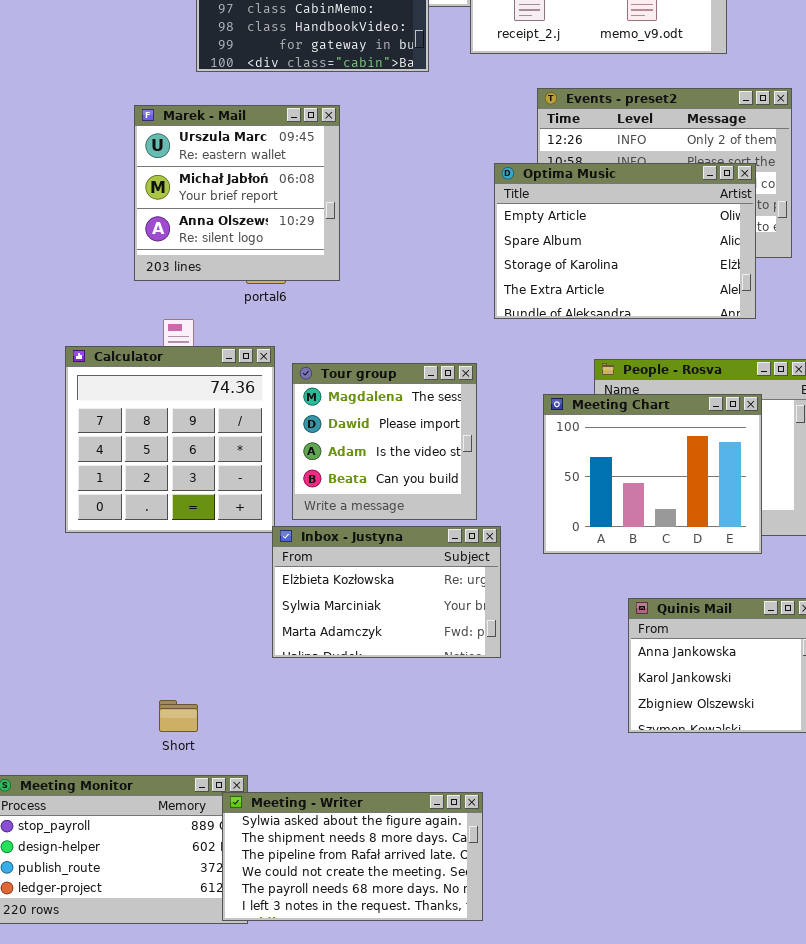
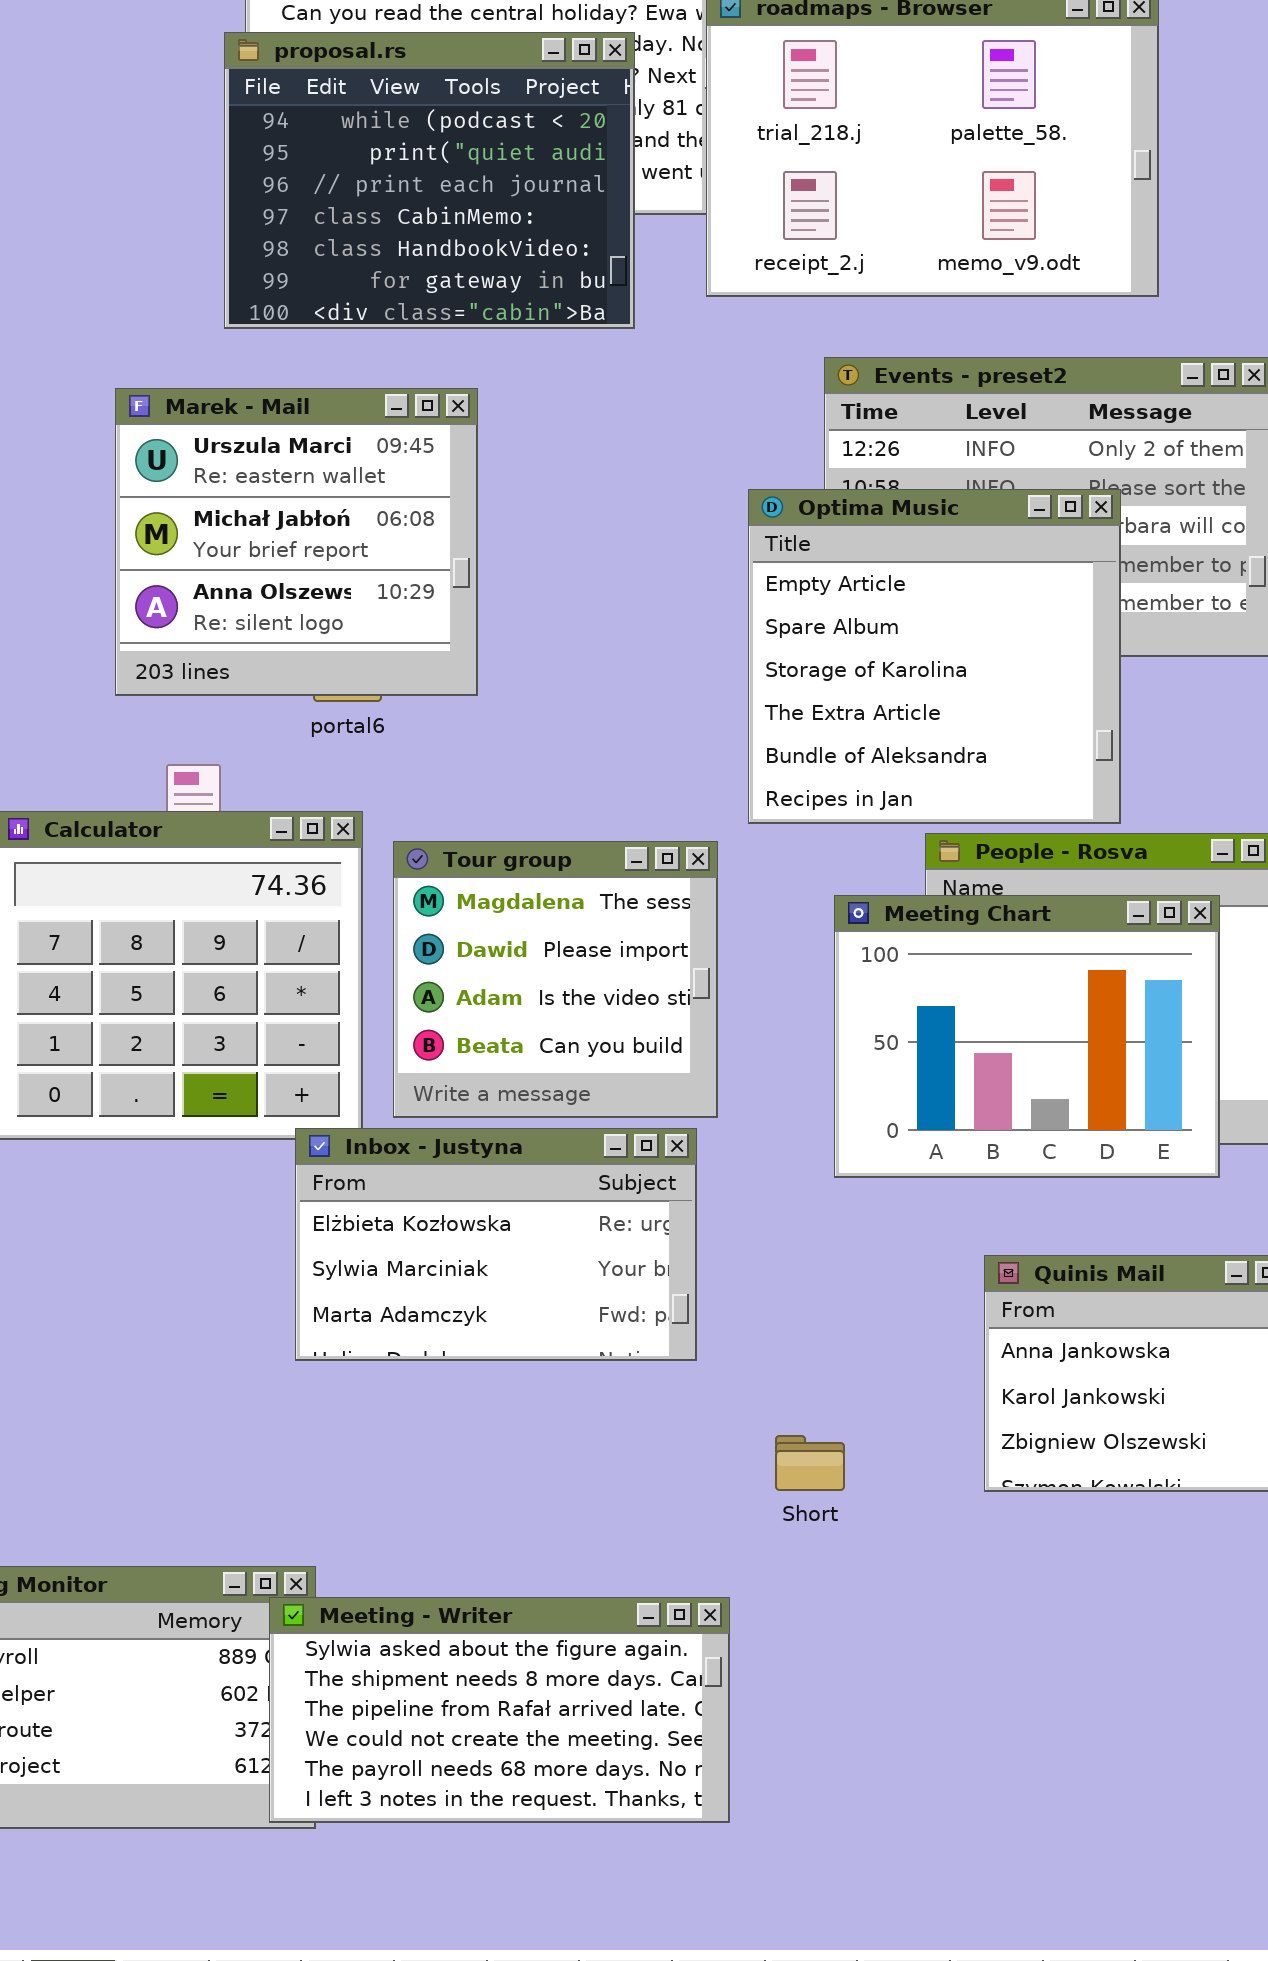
Optima Music: [494,163,756,319] -> [748,489,1121,824], resized
Inbox - Justyna: [272,526,501,658] -> [295,1128,697,1361], moved
Short: [159,700,198,732] -> [775,1435,845,1491], moved

